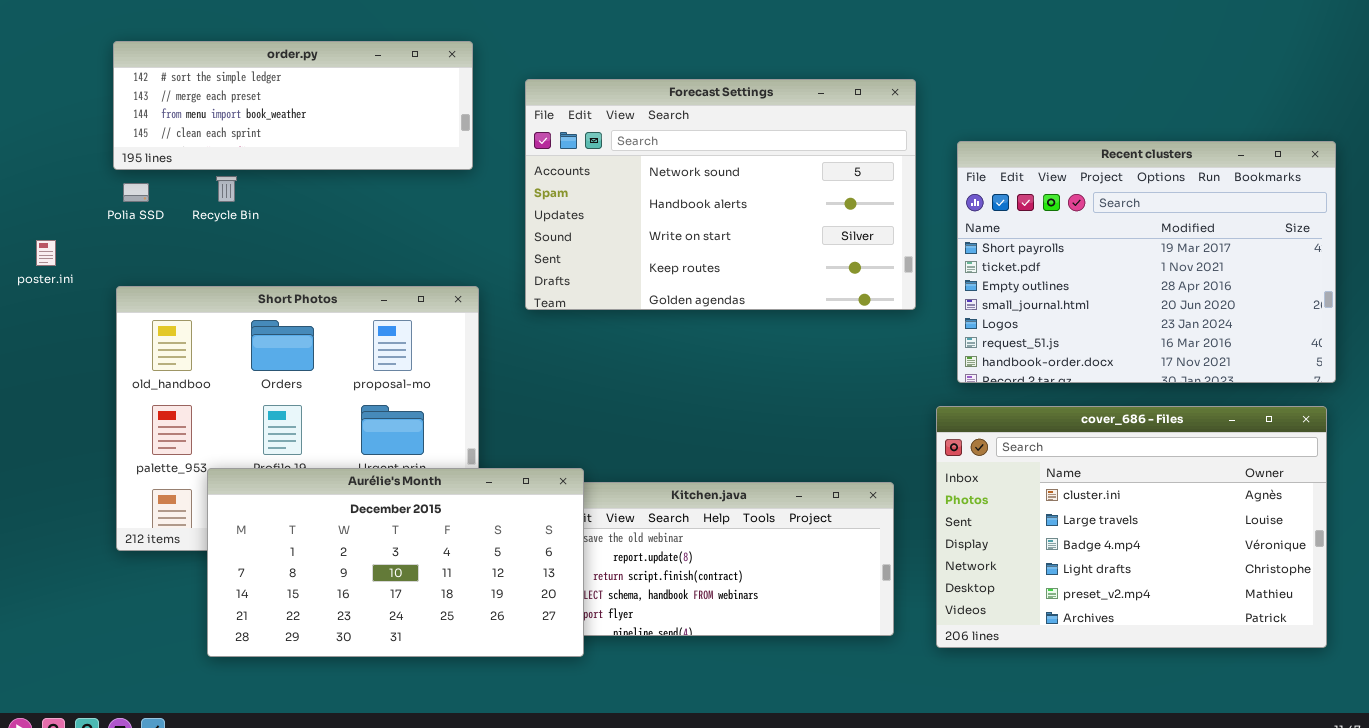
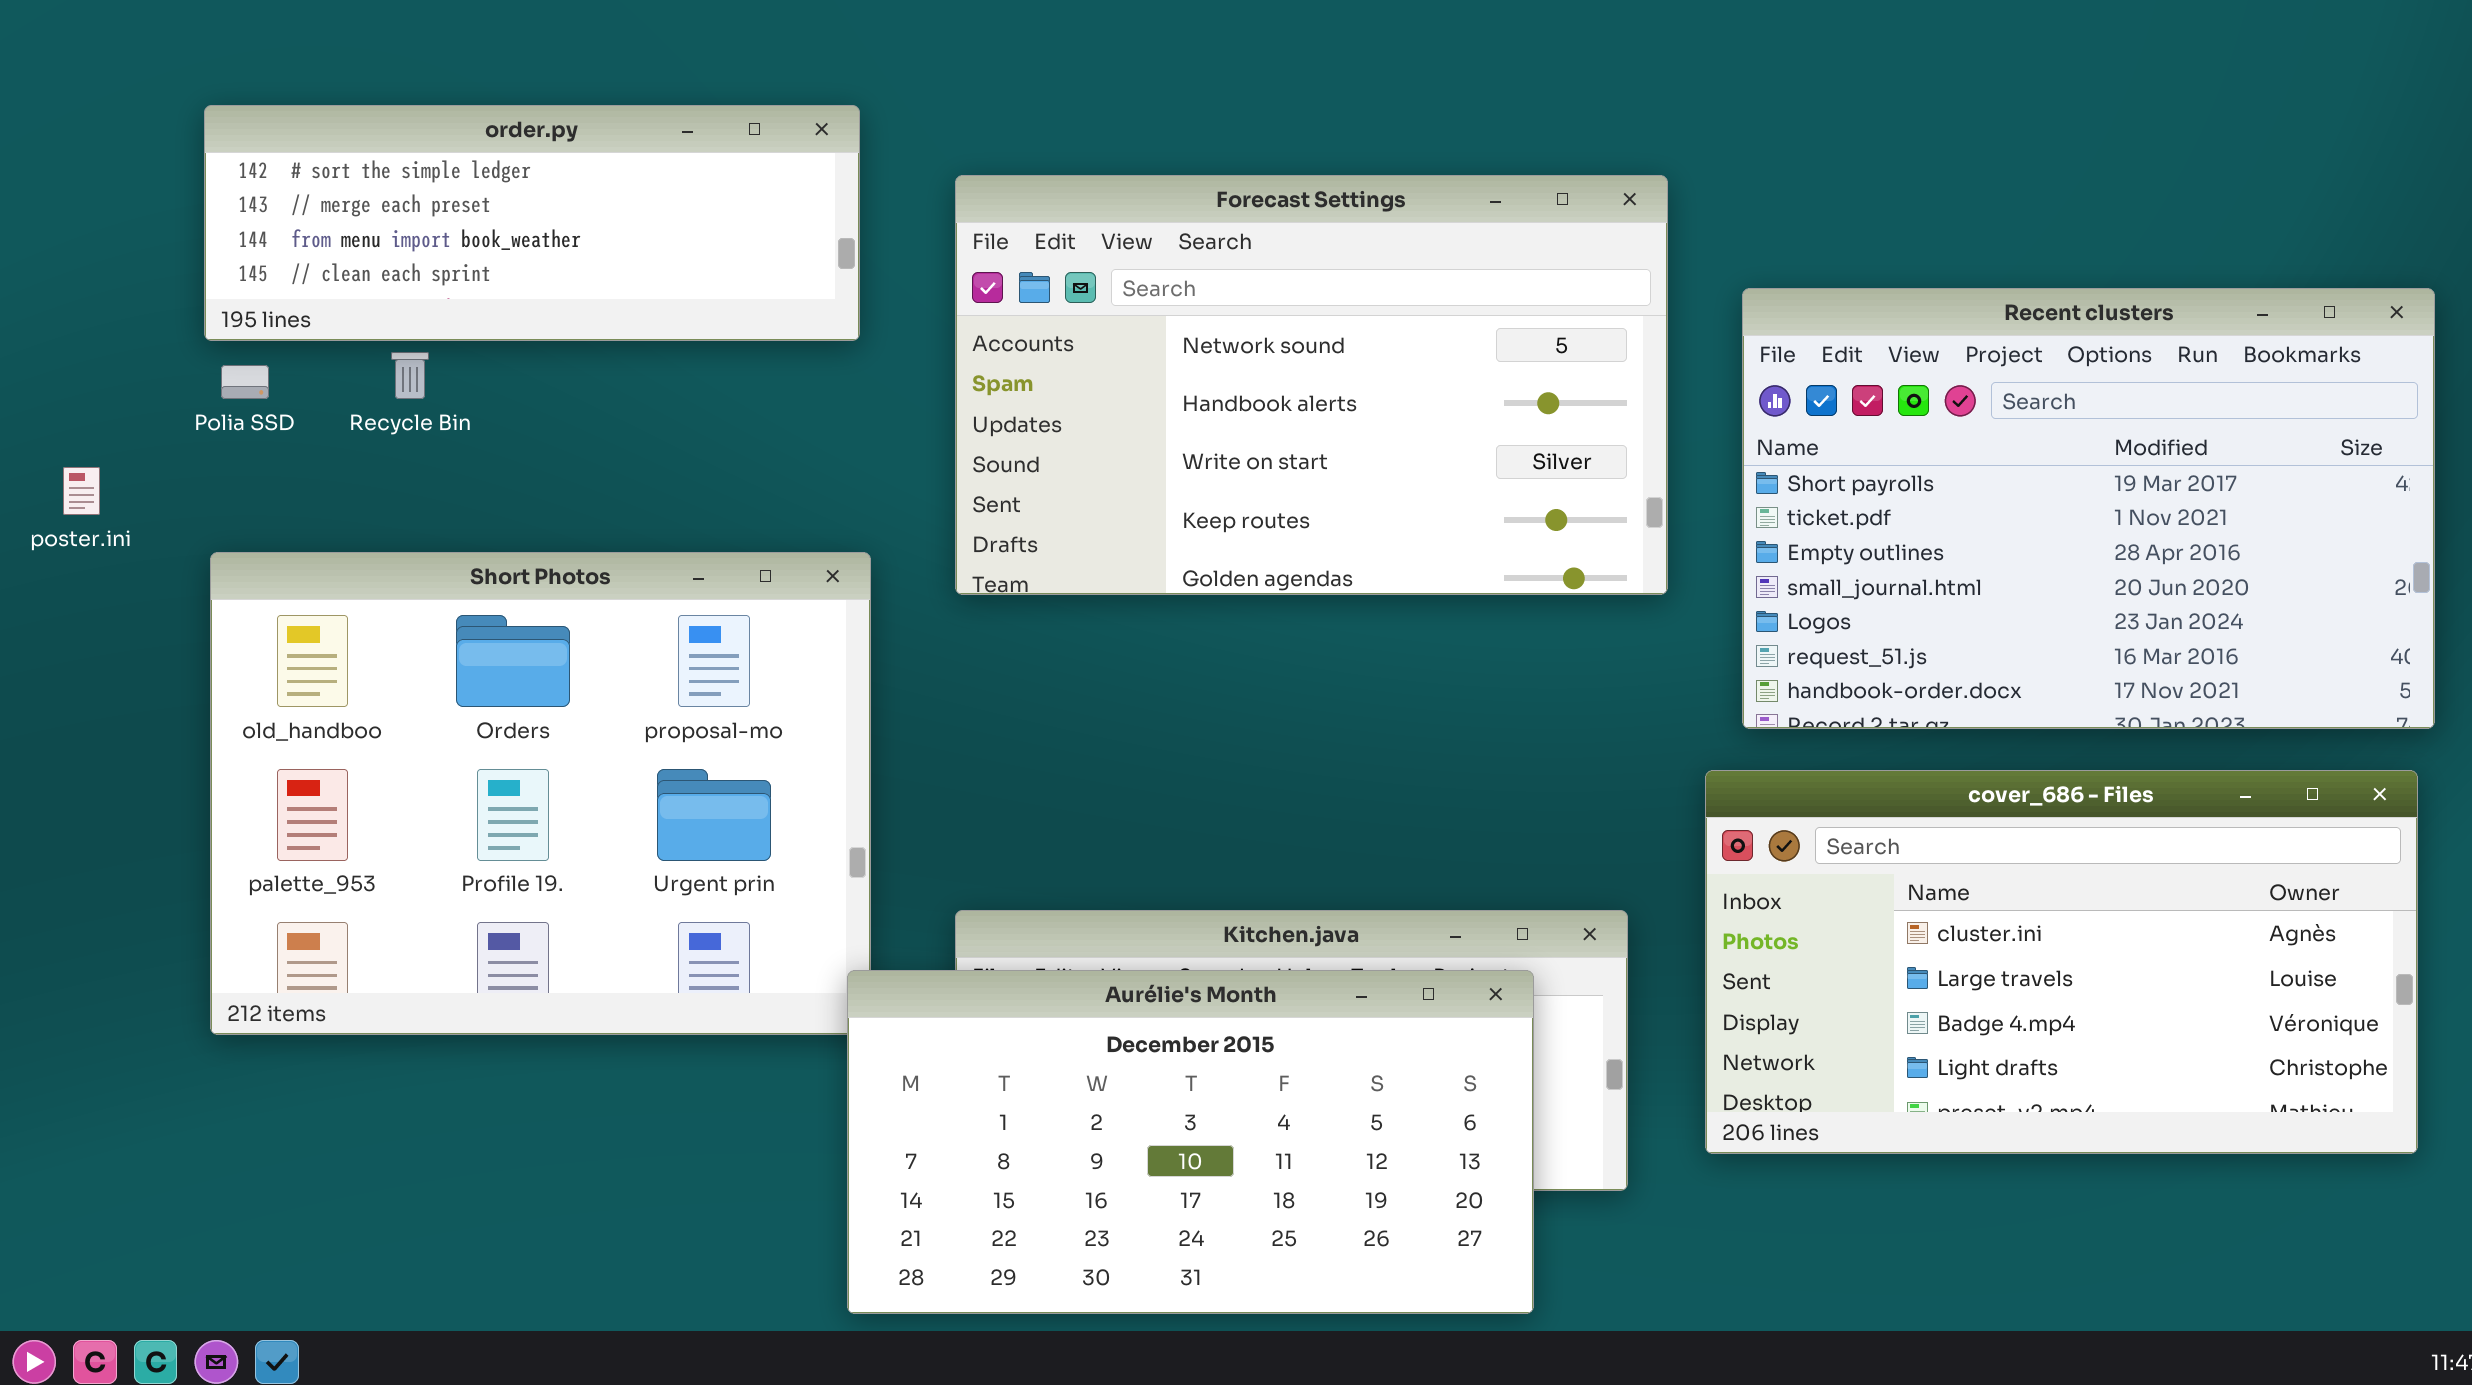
cover_686 - Files: [936,406,1327,648] -> [1705,770,2418,1154], resized
Aurélie's Month: [207,468,584,657] -> [847,970,1534,1314], moved

